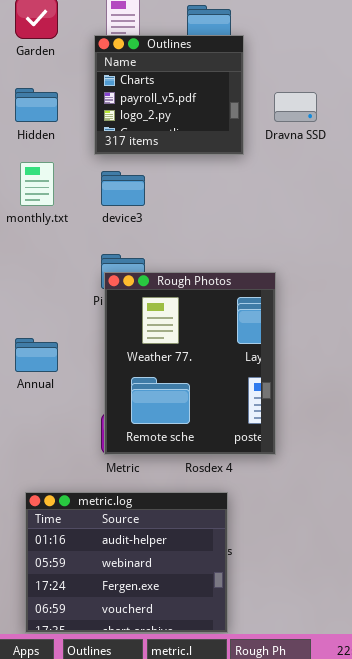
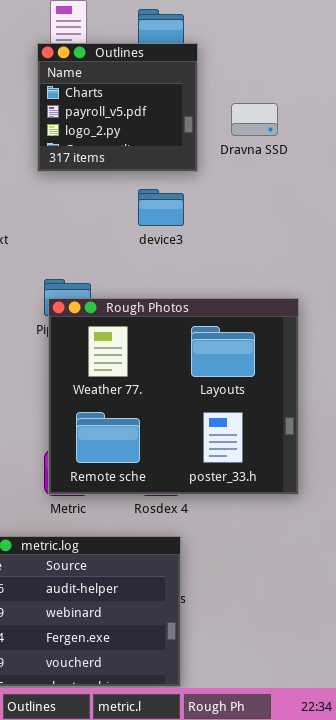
device3: [101,171,145,206] -> [138,189,184,226], moved
Rough Photos: [104,272,276,455] -> [48,298,299,495], resized

